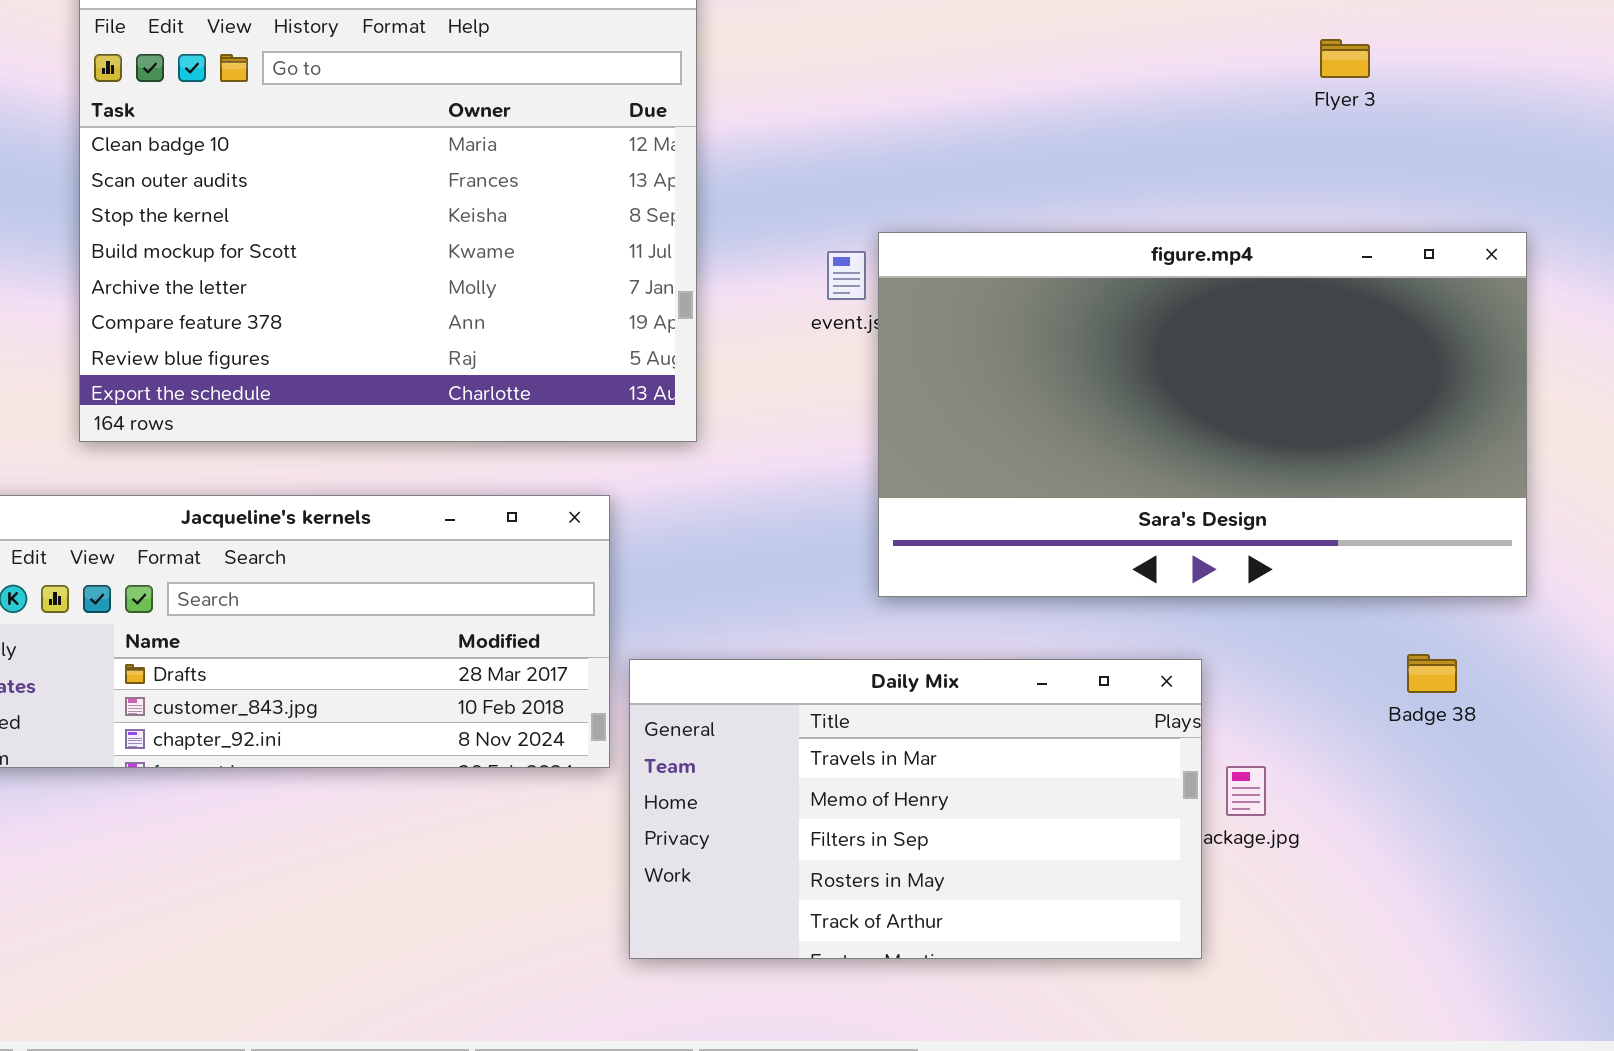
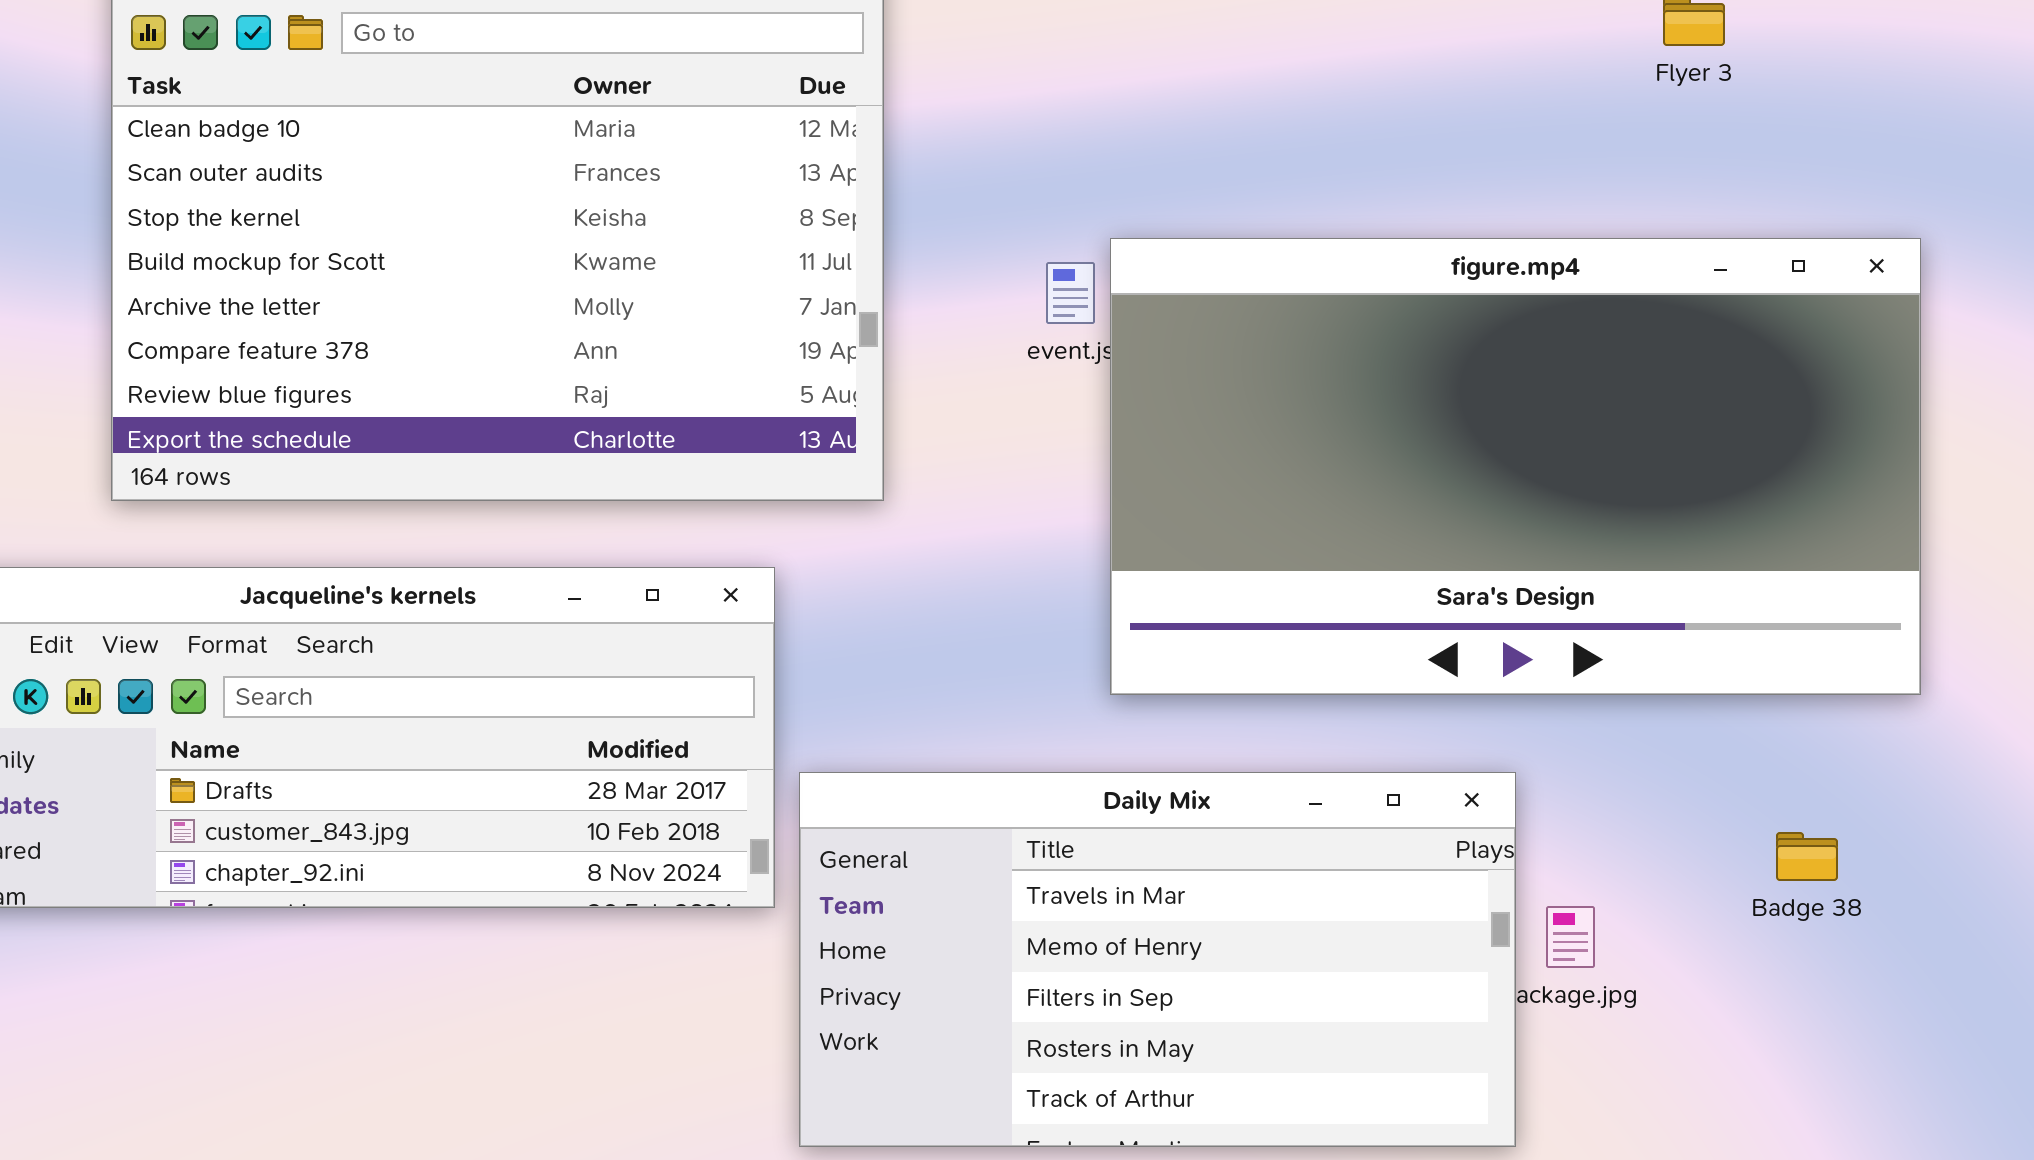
Badge 38: [1407,654,1457,693] -> [1776,832,1838,881], moved

